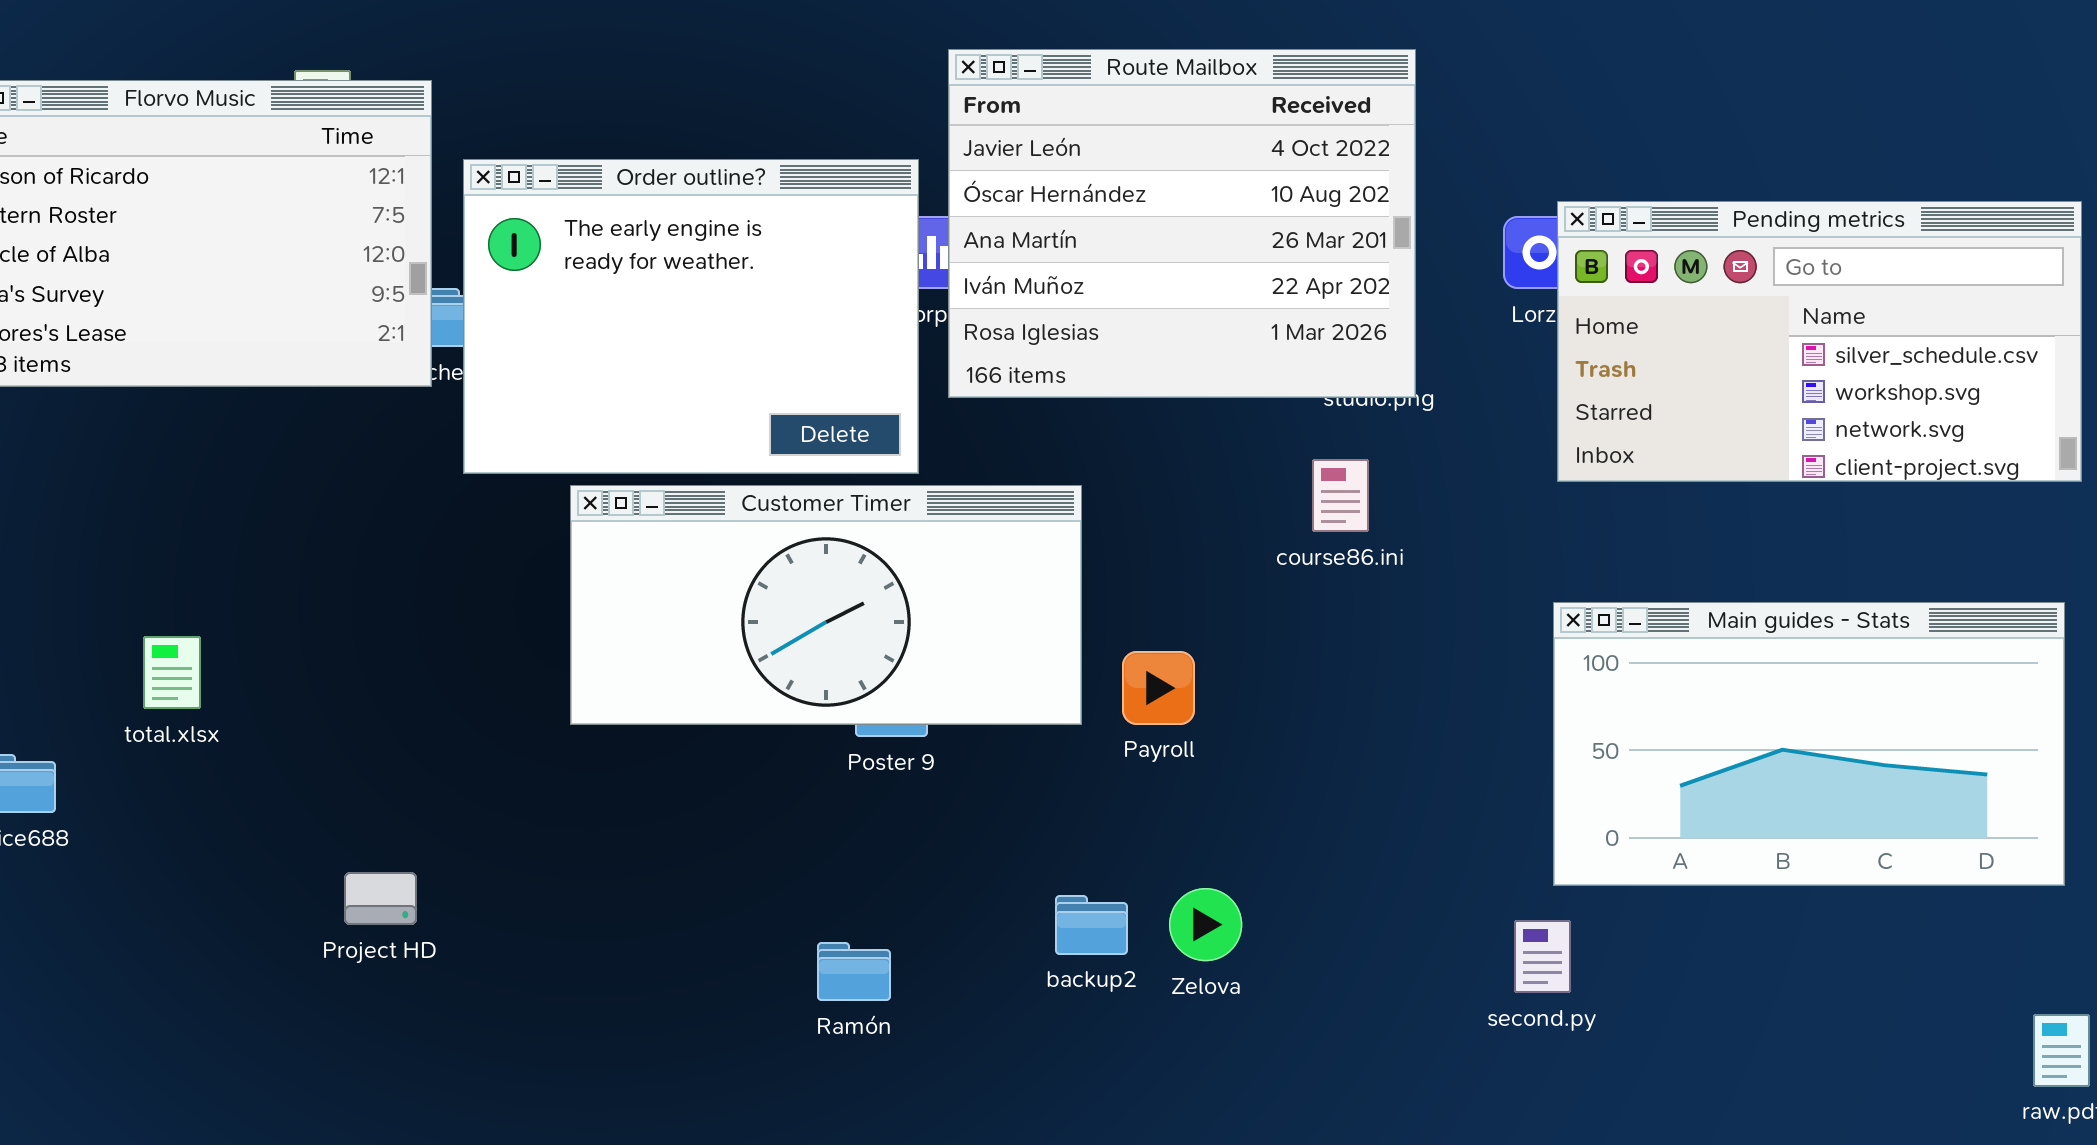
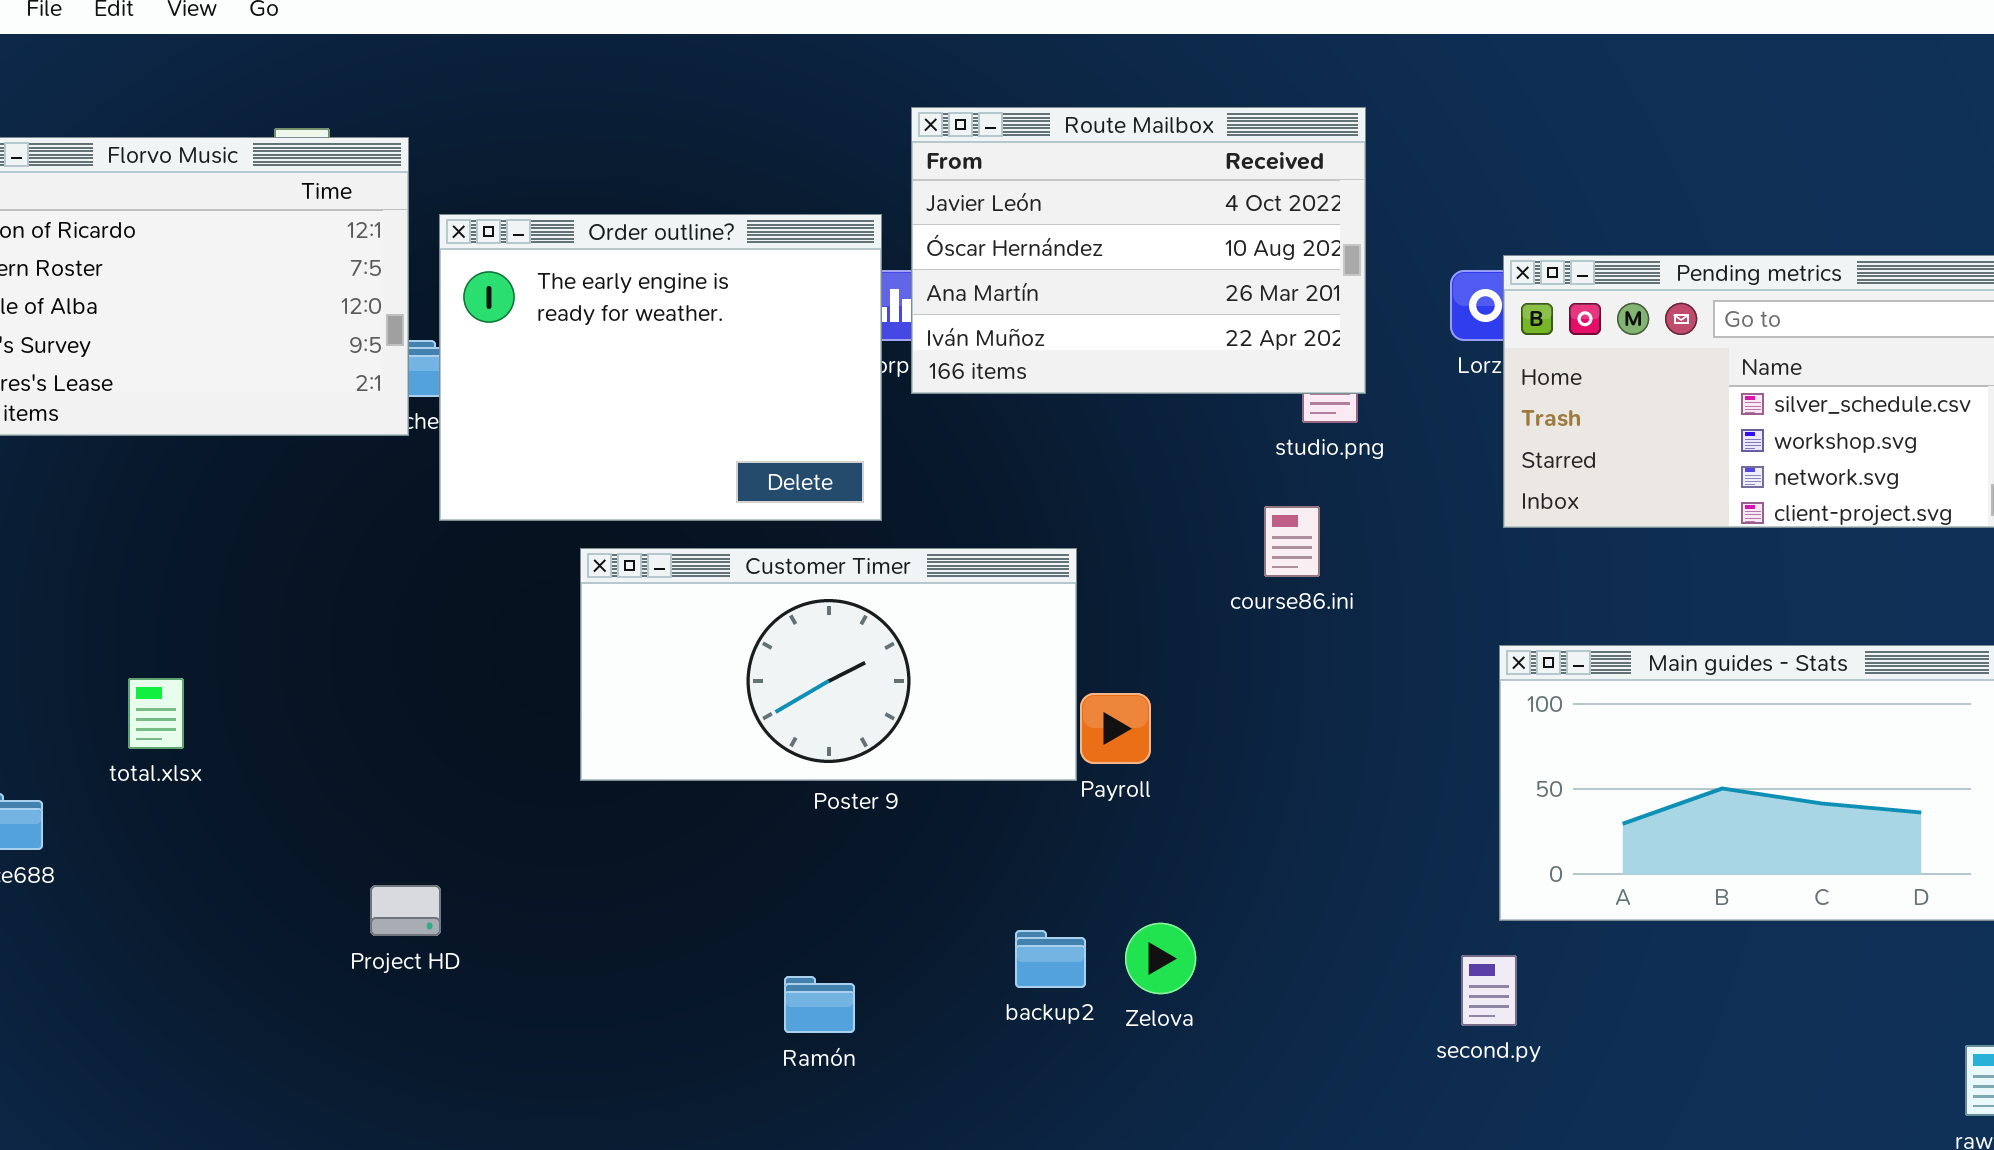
Route Mailbox: [948,49,1416,398] -> [911,107,1366,394], resized
Customer Timer: [570,485,1082,725] -> [580,548,1077,781], moved
Project HD: [344,872,417,925] -> [370,885,441,936], moved

